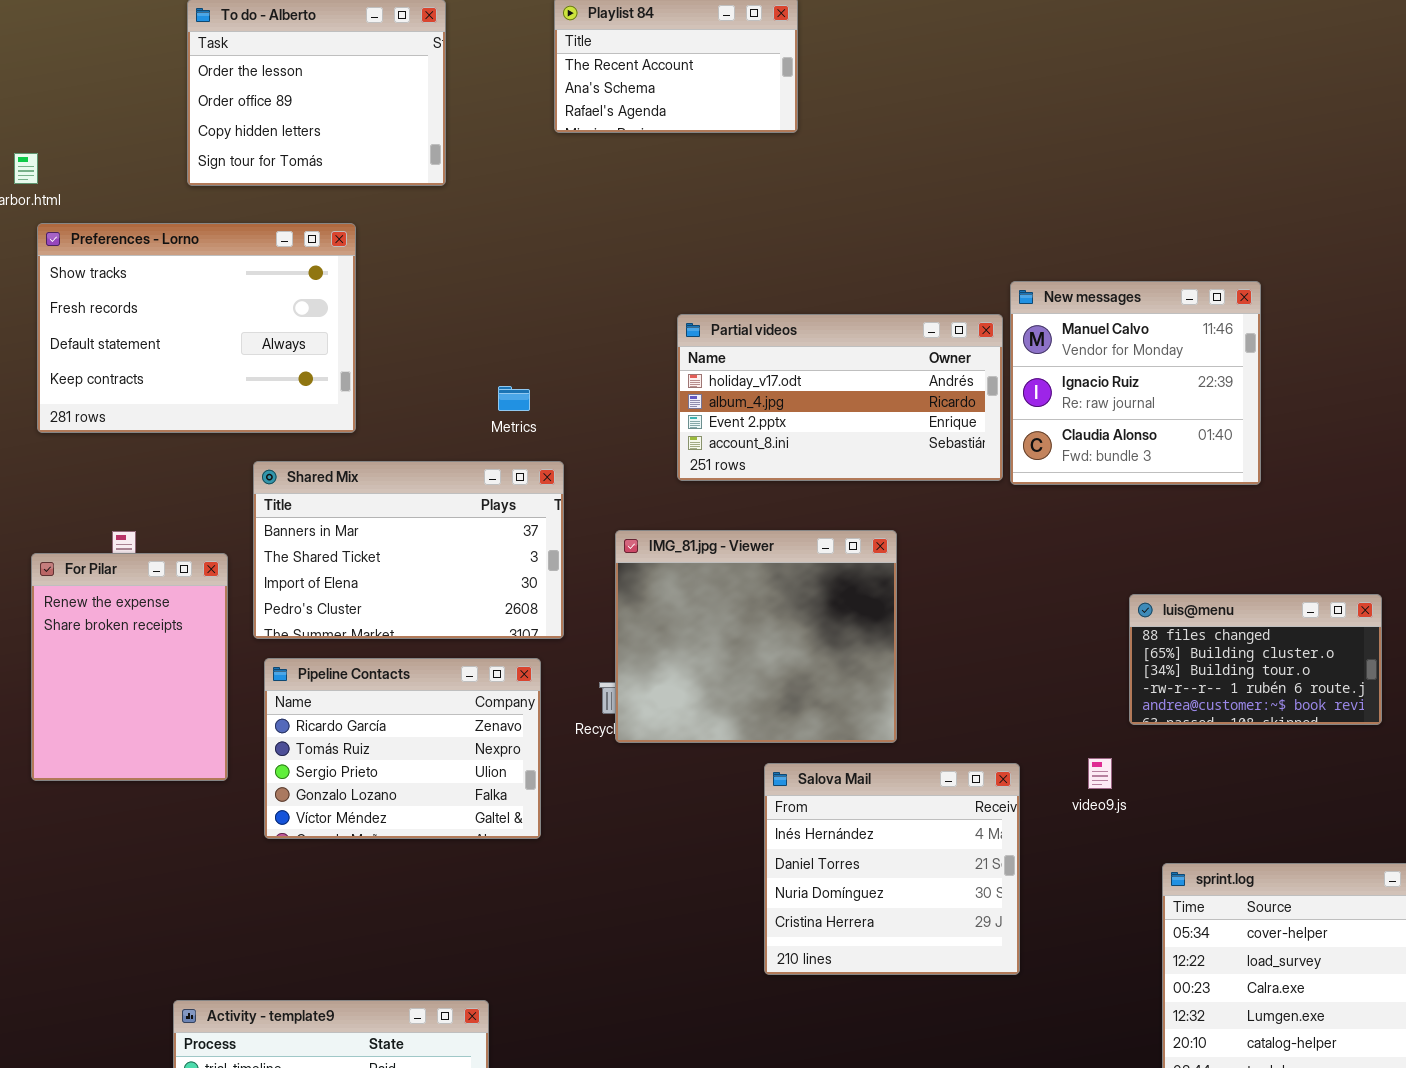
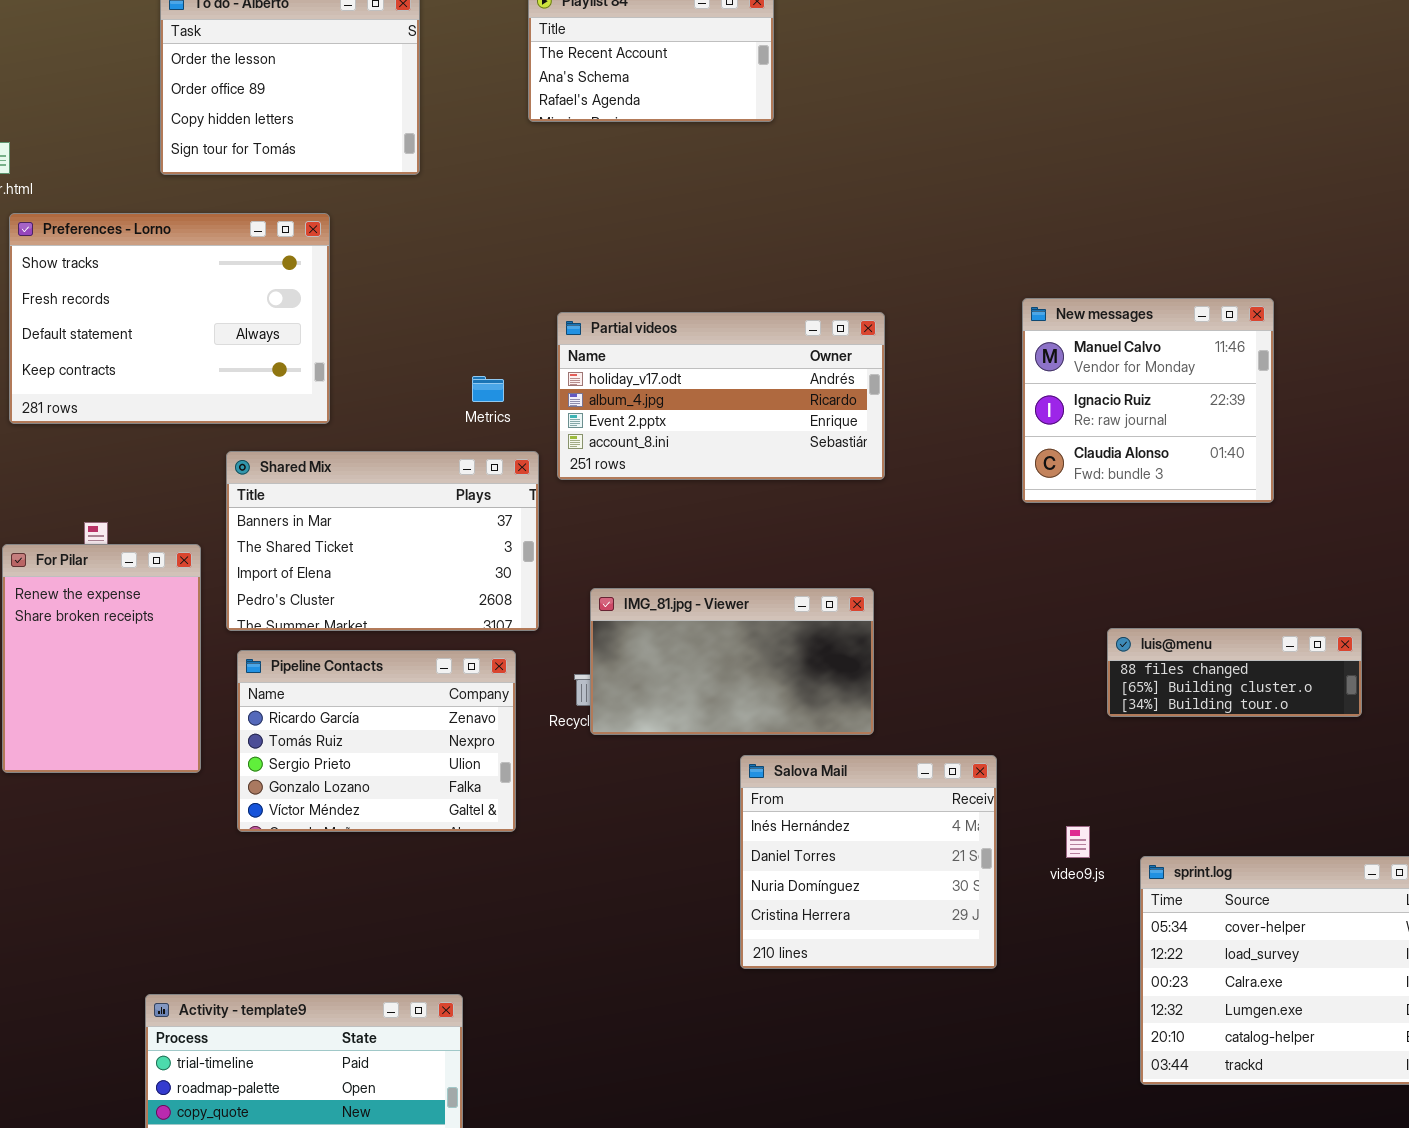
New messages: [1010,281,1261,485] -> [1022,298,1274,503], moved
Partial videos: [677,314,1003,481] -> [557,312,885,480], moved
IMG_81.jpg - Viewer: [615,530,897,743] -> [590,588,874,735], resized
luis@menu: [1129,594,1382,725] -> [1107,628,1362,717], resized
video9.js: [1088,758,1112,789] -> [1066,826,1090,858], moved

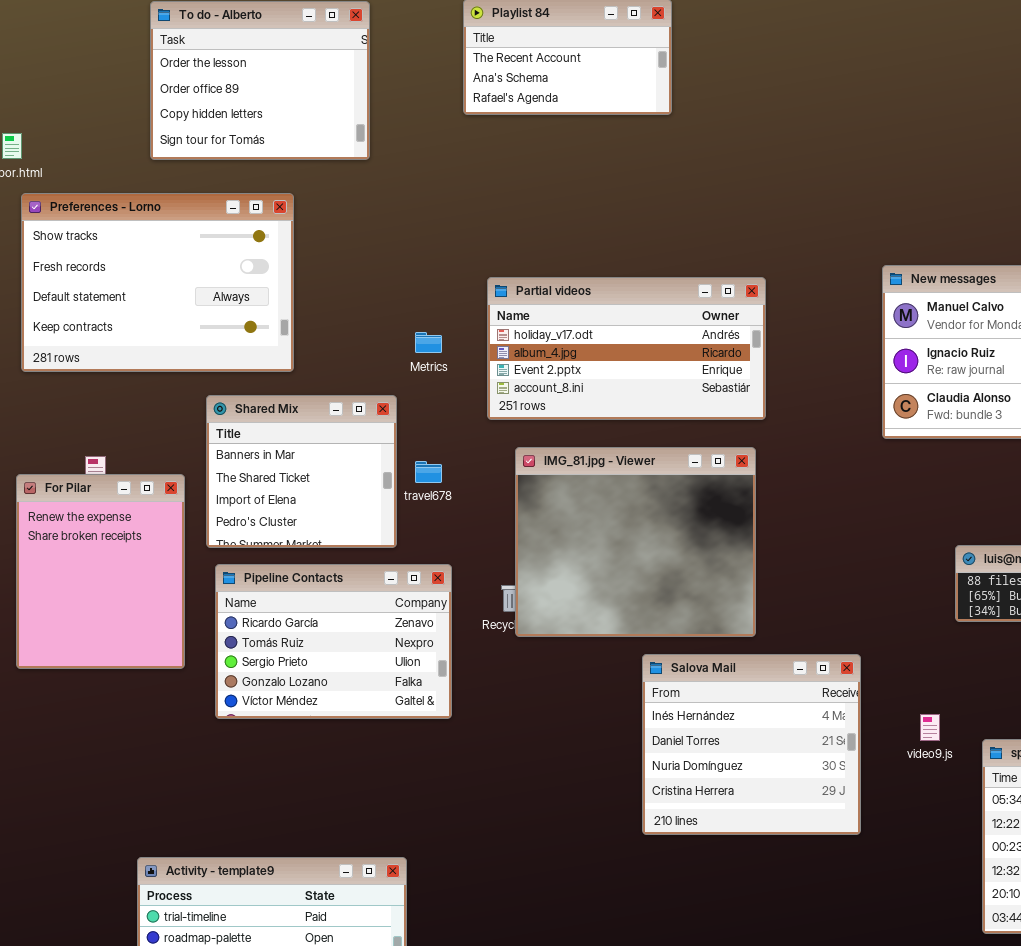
Shared Mix: [226,451,539,631] -> [206,395,397,548], resized
IMG_81.jpg - Viewer: [590,588,874,735] -> [515,447,756,637], resized

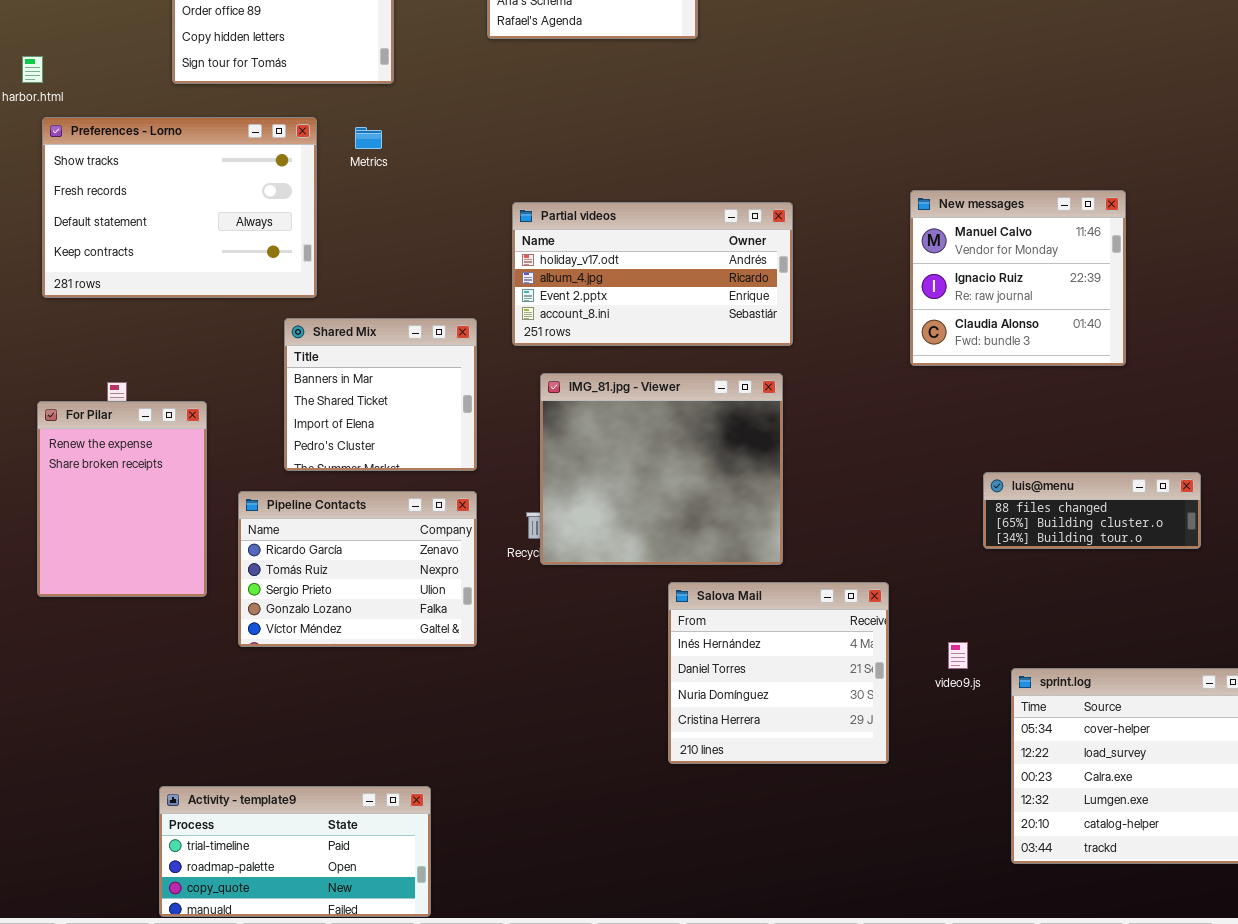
Metrics: [415,332,442,353] -> [355,127,382,149], moved
Shared Mix: [206,395,397,548] -> [284,318,477,471], moved

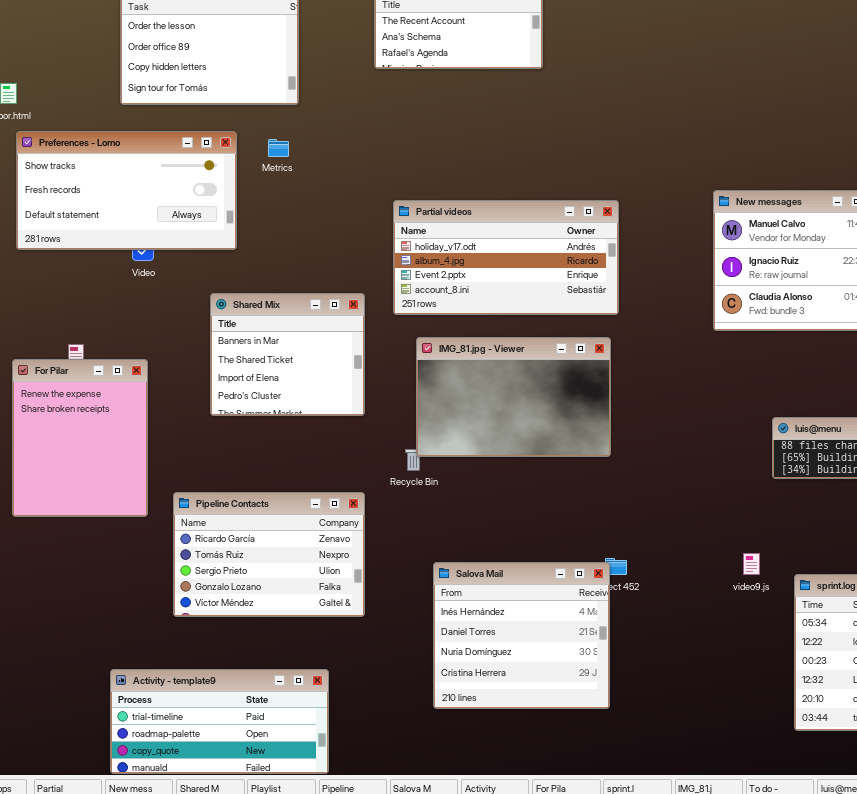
Preferences - Lorno: [42,117,317,298] -> [16,131,237,250], resized
IMG_81.jpg - Viewer: [540,373,783,565] -> [416,337,611,457], resized
Pipeline Contacts: [238,491,477,647] -> [173,492,365,617], moved
Salova Mail: [668,582,889,764] -> [433,562,610,709], moved

